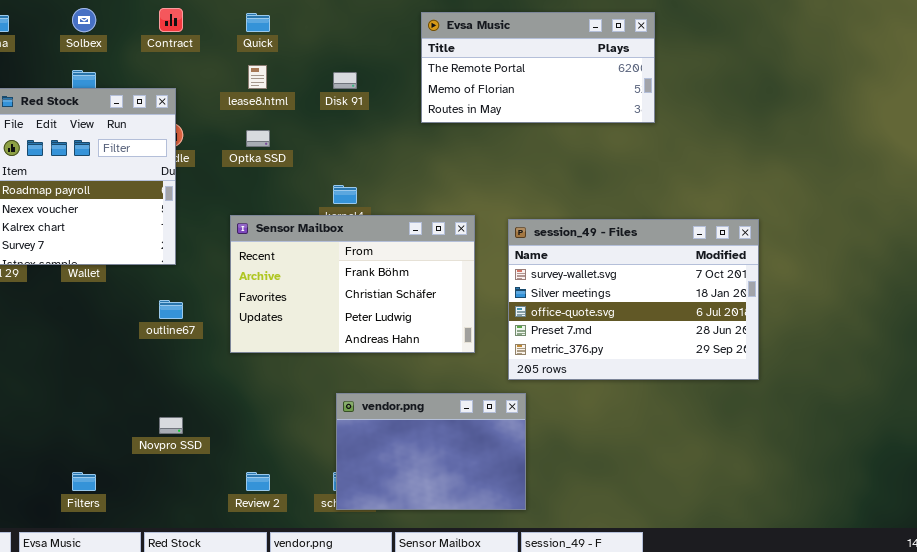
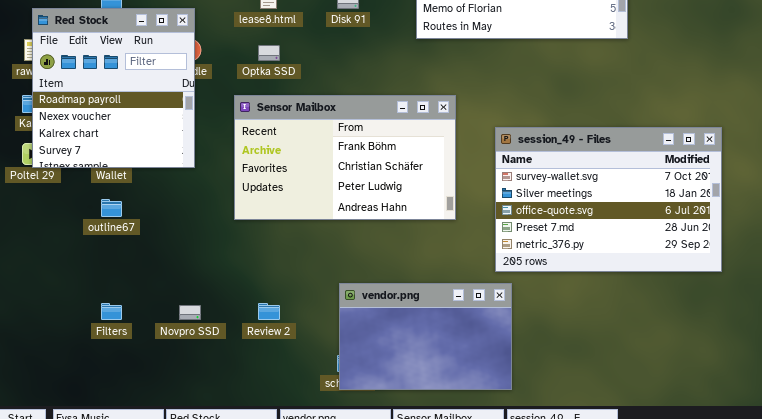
Sensor Mailbox: [230,215,475,353] -> [234,95,456,220], moved
outline67: [159,300,183,319] -> [101,199,122,217], moved
Filters: [72,472,96,491] -> [101,303,122,320], moved
Review 2: [246,472,270,491] -> [258,303,280,320], moved

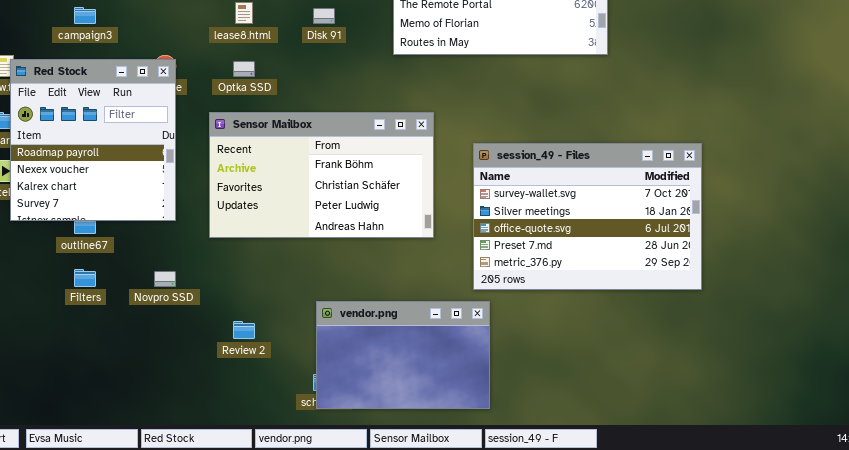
Red Stock: [32,8,195,168] -> [10,59,176,221], moved
Filters: [101,303,122,320] -> [74,269,96,287], moved
Novpro SSD: [179,305,201,320] -> [154,271,176,287], moved

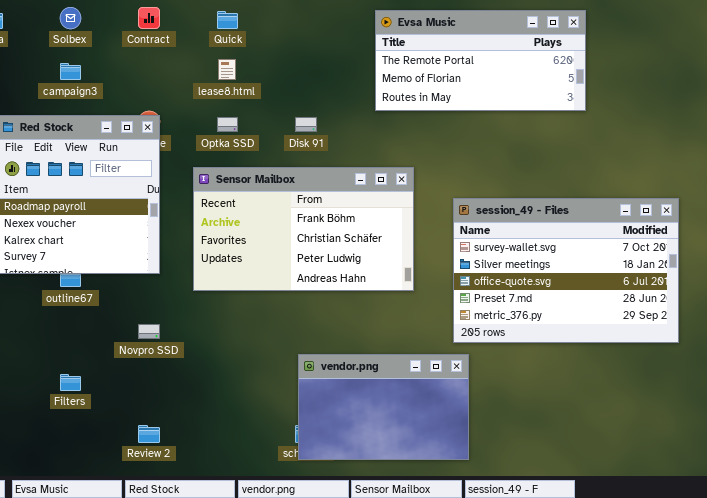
Disk 91: [313,8,335,24] -> [295,117,317,132], moved
Filters: [74,269,96,287] -> [60,374,81,391], moved
Review 2: [233,321,255,339] -> [138,425,160,443], moved

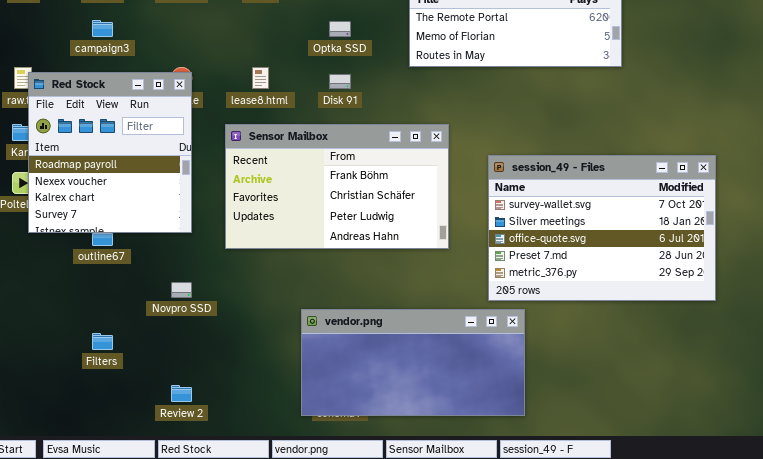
lease8.html: [218,59,236,80] -> [252,67,269,89], moved
Optka SSD: [217,117,238,132] -> [329,21,351,37], moved
vendor.png: [298,354,469,460] -> [301,309,525,416], moved, resized

